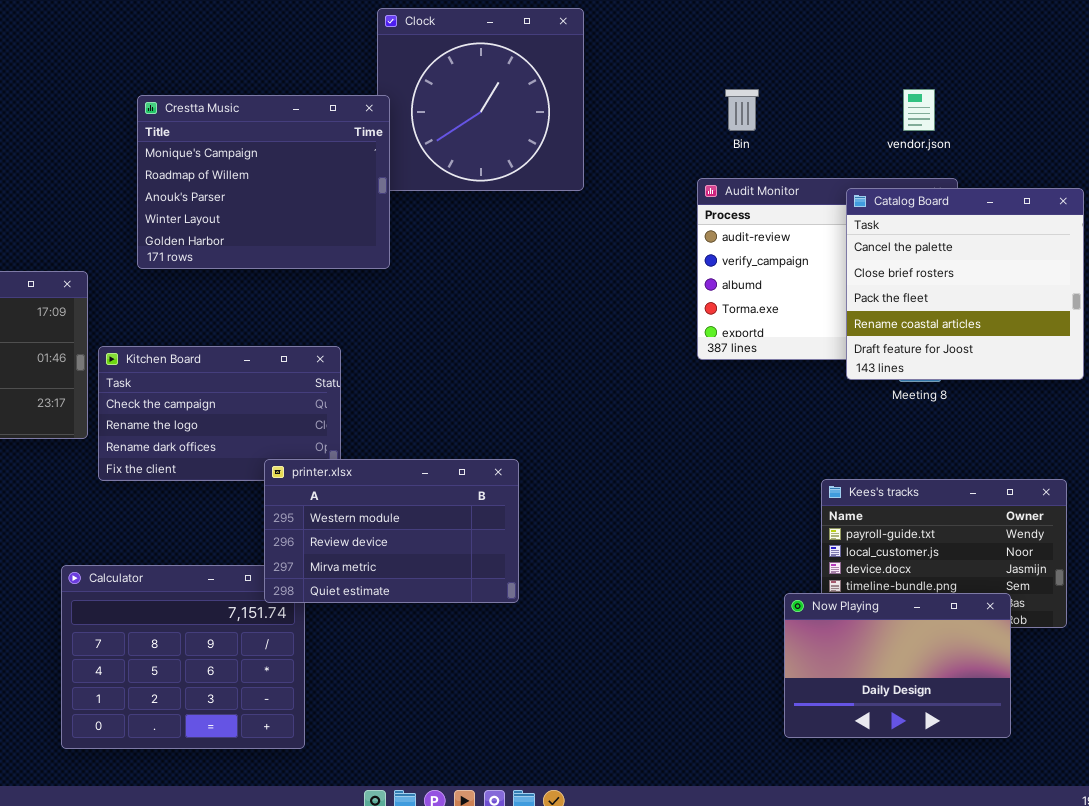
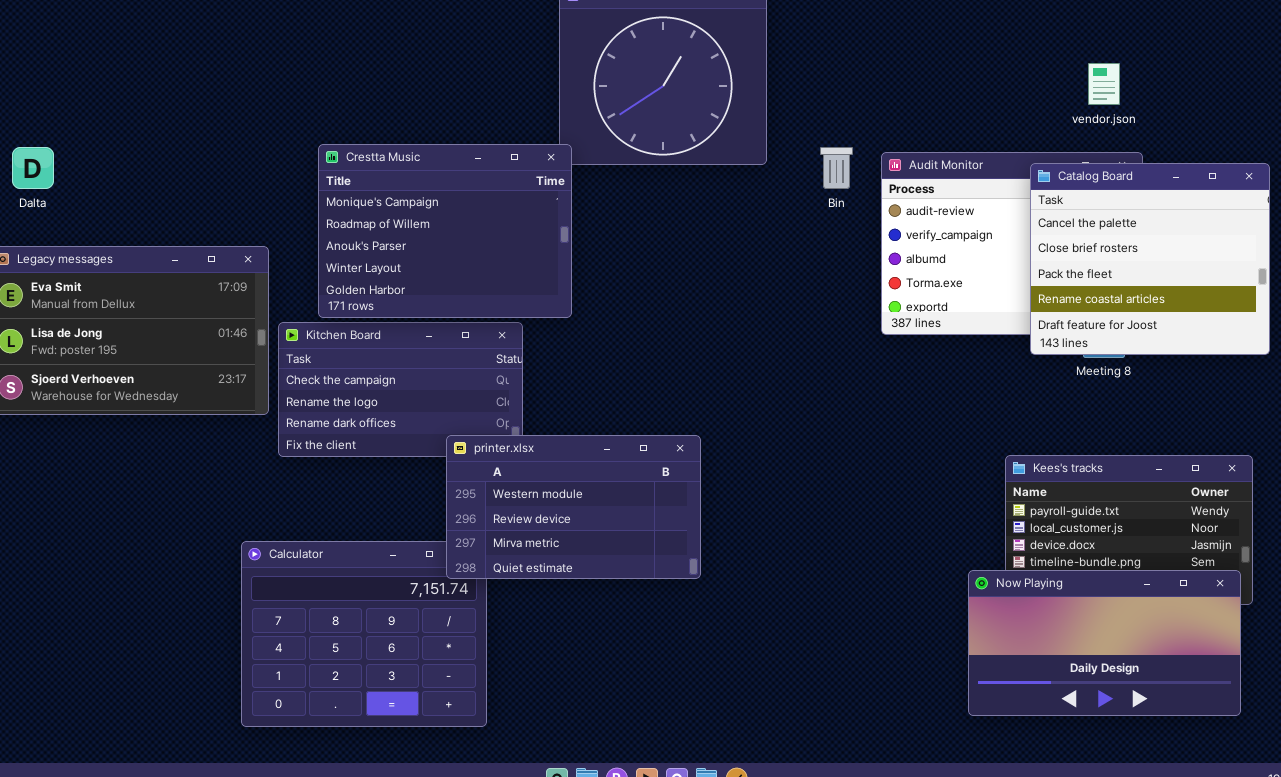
Bin: [725,89,759,131] -> [820,147,853,189], moved
Crestta Music: [137,95,390,269] -> [318,144,572,318], moved
Now Playing: [784,593,1011,738] -> [968,570,1241,716], resized

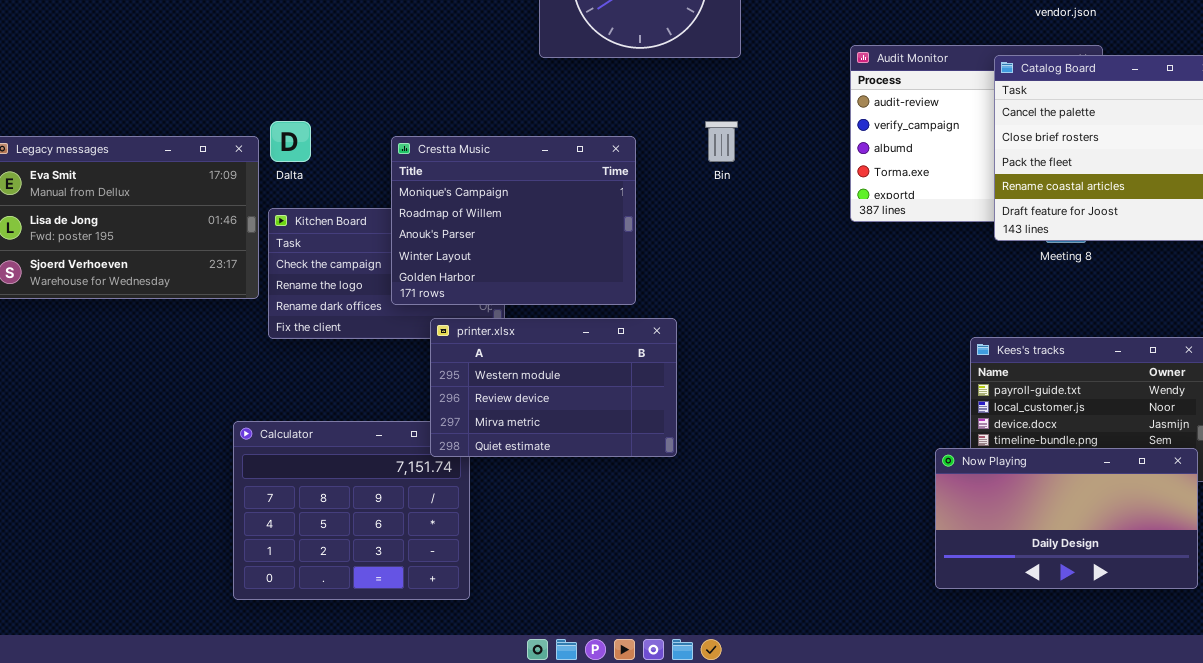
Crestta Music: [318,144,572,318] -> [391,136,636,305], moved
Dalta: [12,147,54,189] -> [270,121,311,162], moved
Bin: [820,147,853,189] -> [705,121,738,162], moved

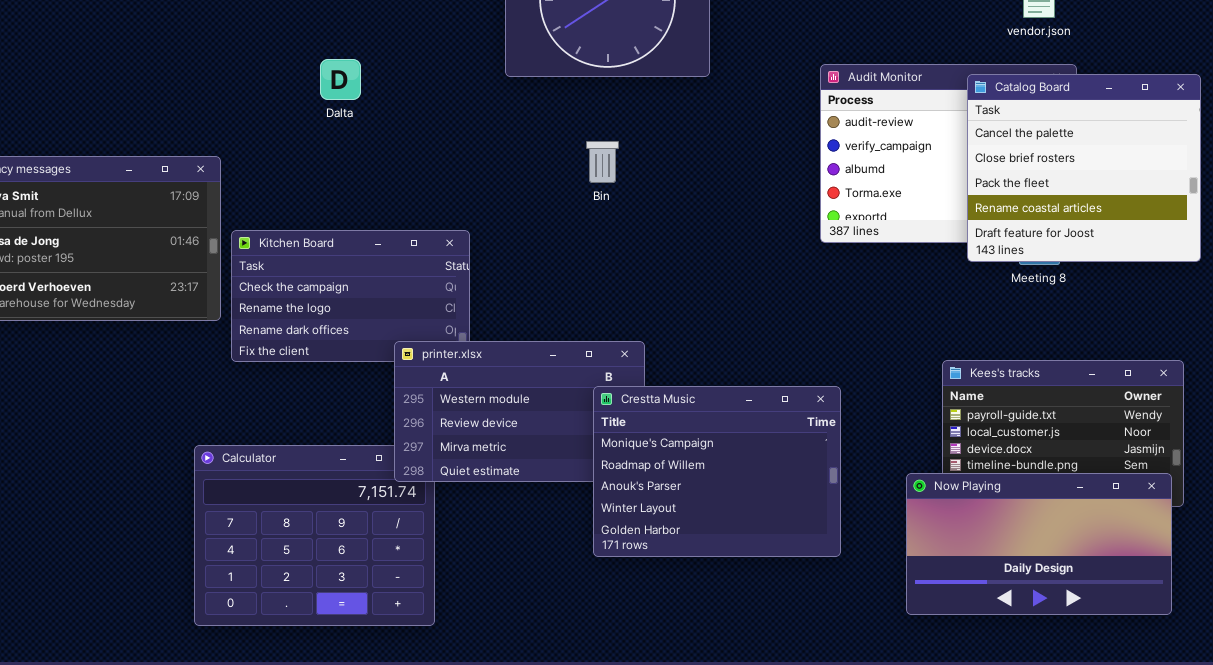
Dalta: [270,121,311,162] -> [320,59,361,100], moved
Bin: [705,121,738,162] -> [586,141,619,183], moved
Crestta Music: [391,136,636,305] -> [593,386,841,557], moved

